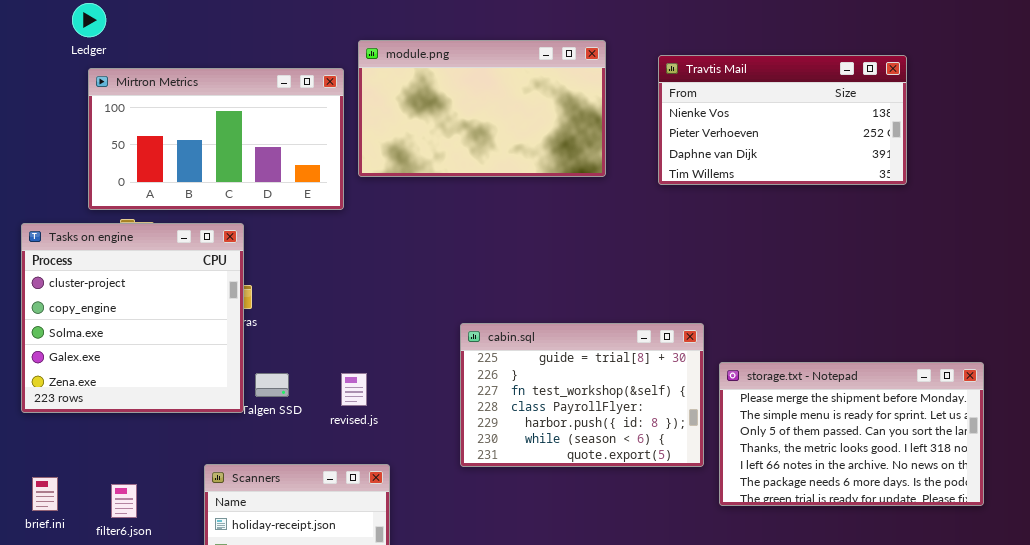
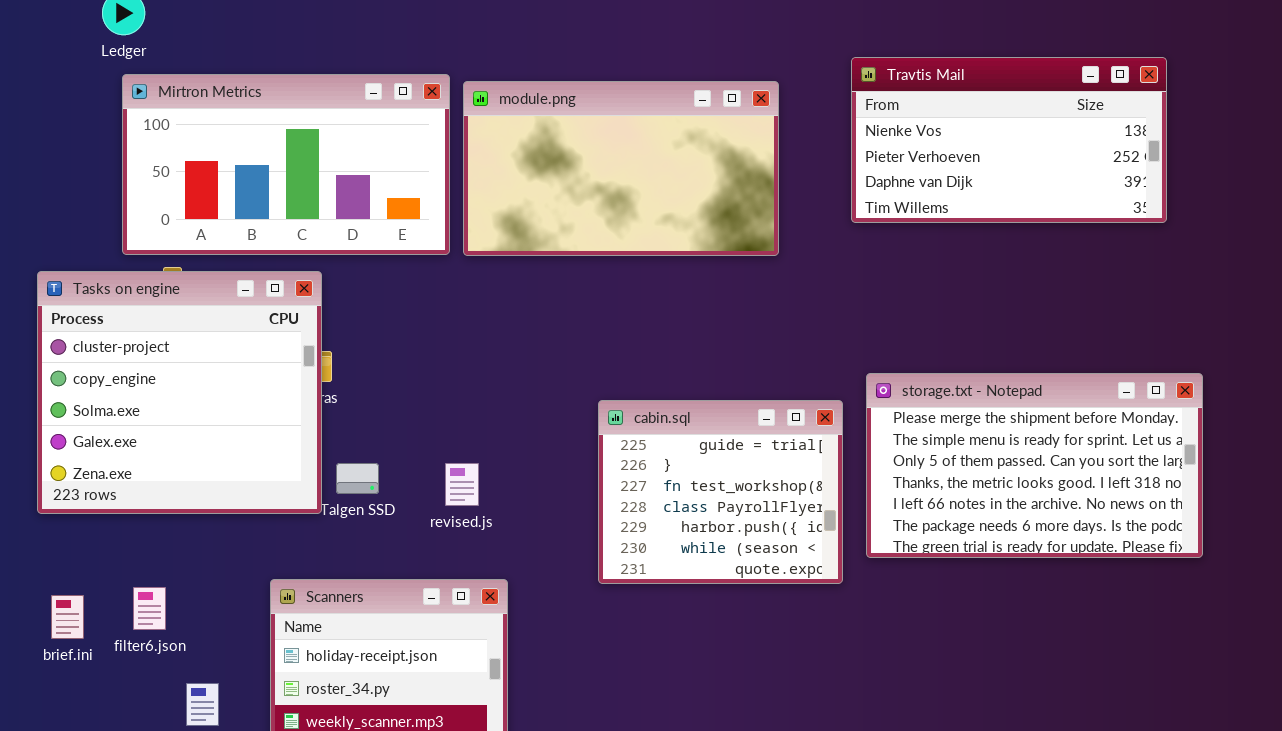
module.png: [358,40,606,177] -> [463,81,779,256], moved
cabin.sql: [460,323,704,467] -> [598,400,843,584], resized
storage.txt - Notepad: [719,362,984,506] -> [866,373,1203,558], moved
filter6.json: [111,484,137,518] -> [133,587,166,630], moved

